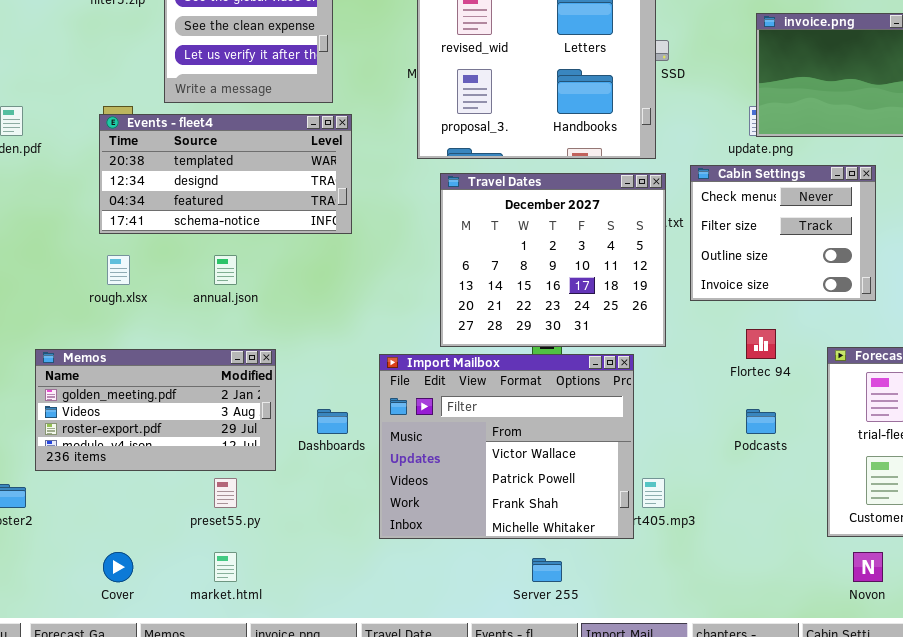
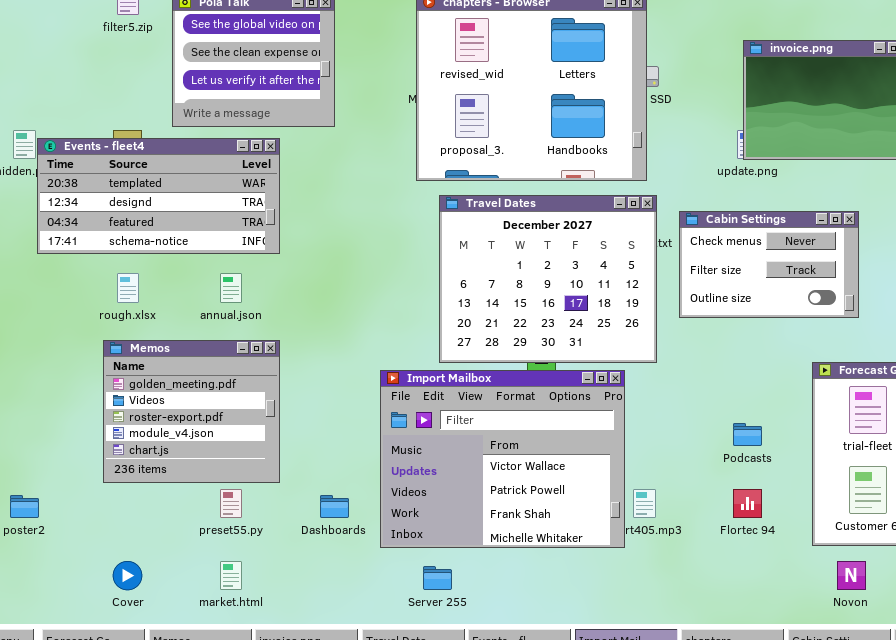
Events - fleet4: [99,114,352,234] -> [37,138,280,254], moved
Cabin Settings: [690,165,876,301] -> [679,211,859,318], resized
Flortec 94: [746,329,776,359] -> [733,489,762,518], moved
Memos: [35,349,276,471] -> [103,340,280,483], resized
Dashboards: [317,409,348,434] -> [320,495,349,518], moved
Server 255: [532,558,562,582] -> [423,566,452,590], moved

